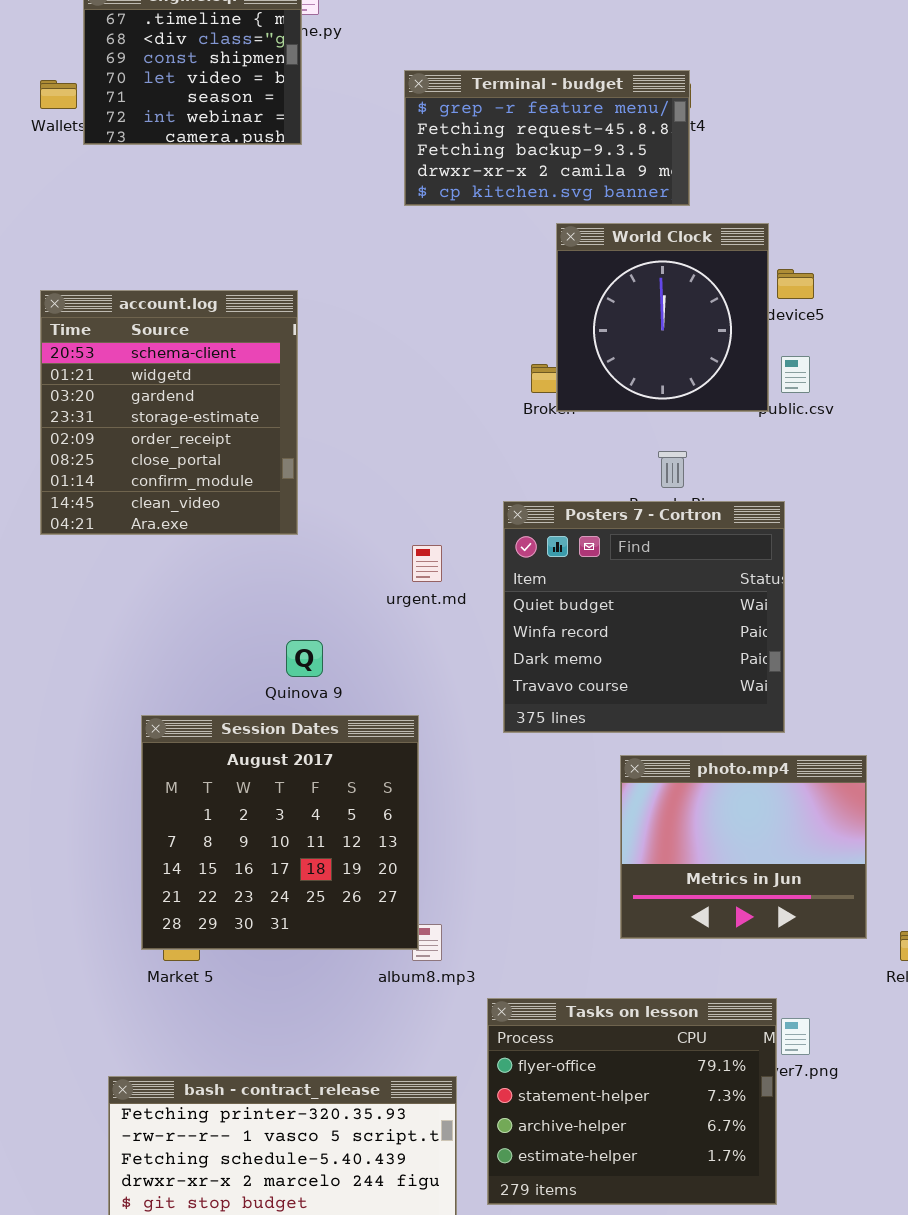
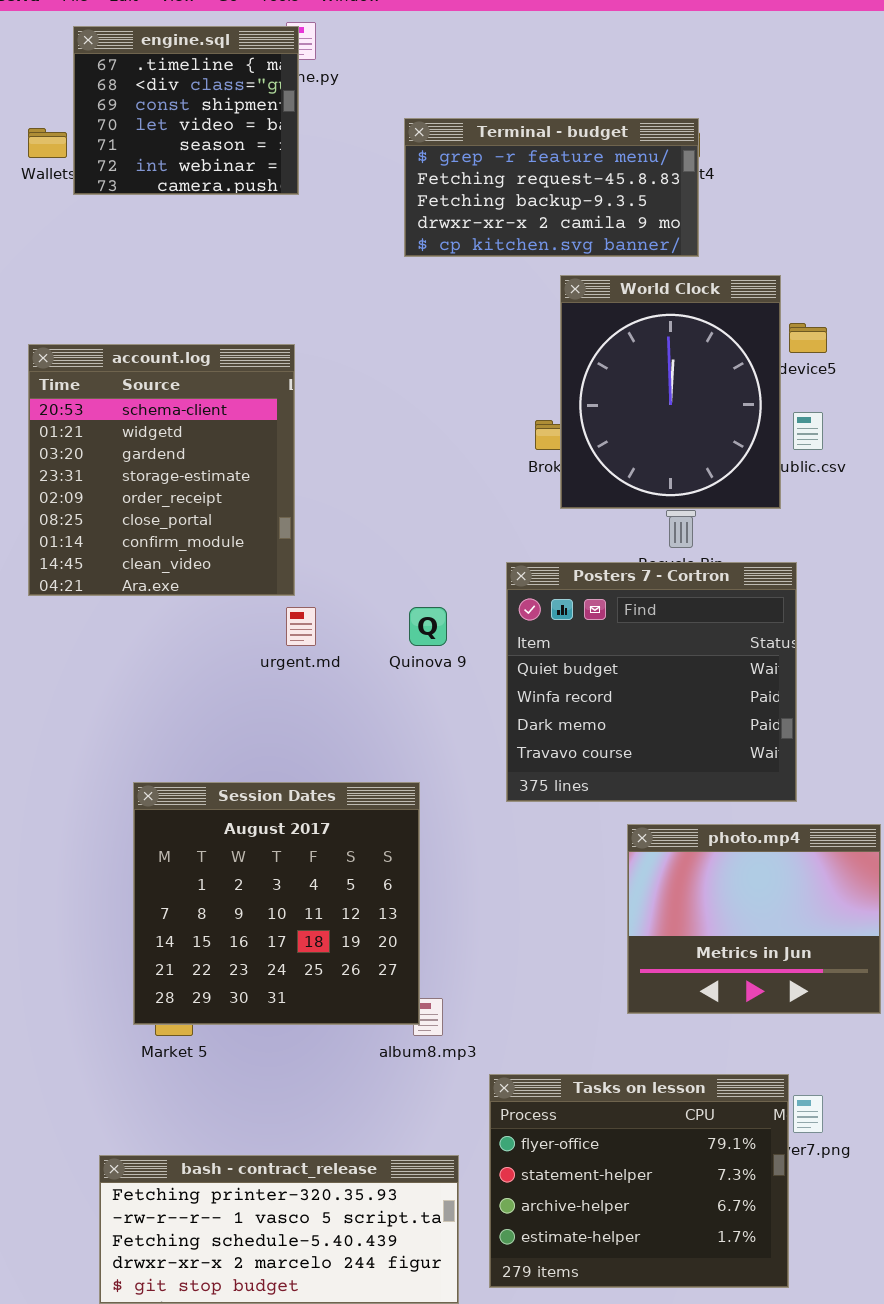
World Clock: [556,223,769,412] -> [560,275,781,509], resized
urgent.md: [412,545,442,582] -> [286,607,316,646], moved
Quinova 9: [286,640,323,677] -> [409,607,447,646], moved

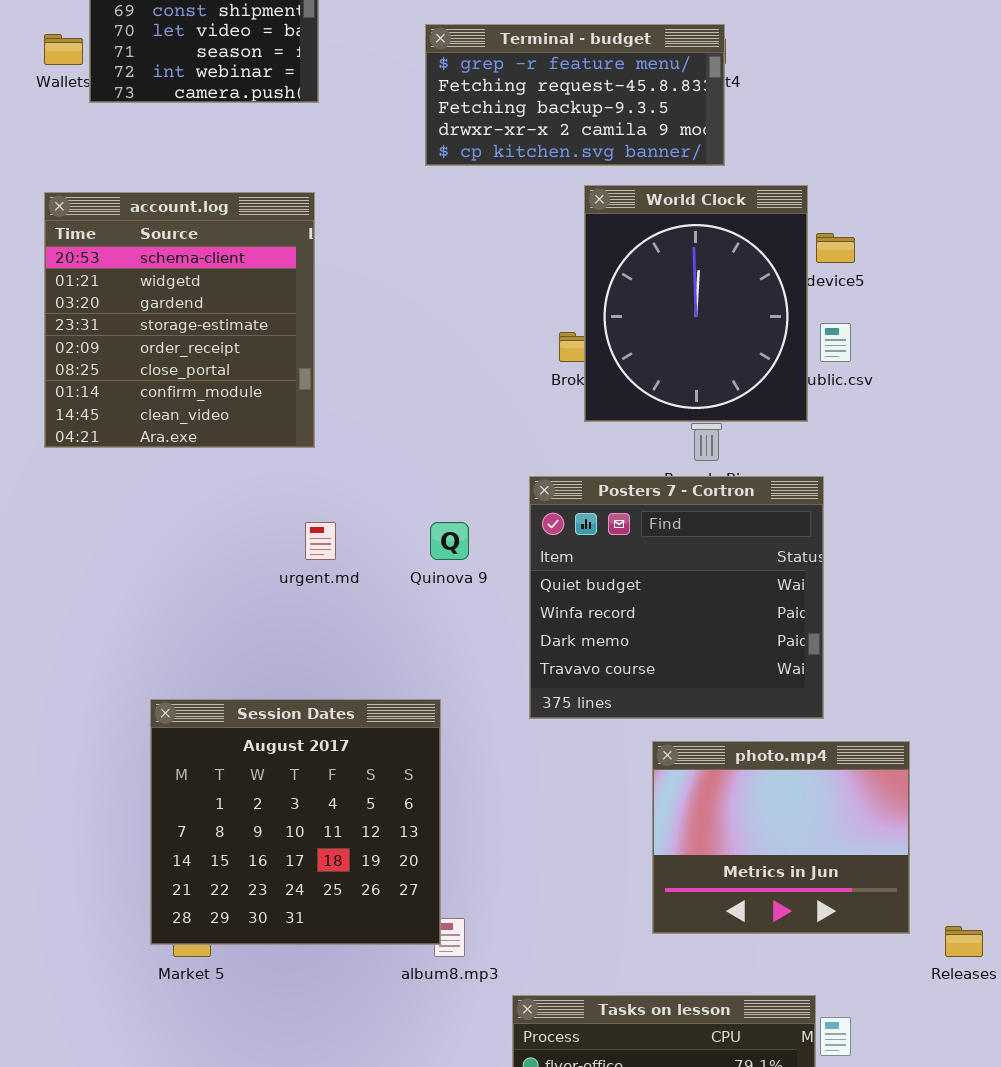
account.log: [28,344,295,596] -> [44,192,315,448], moved

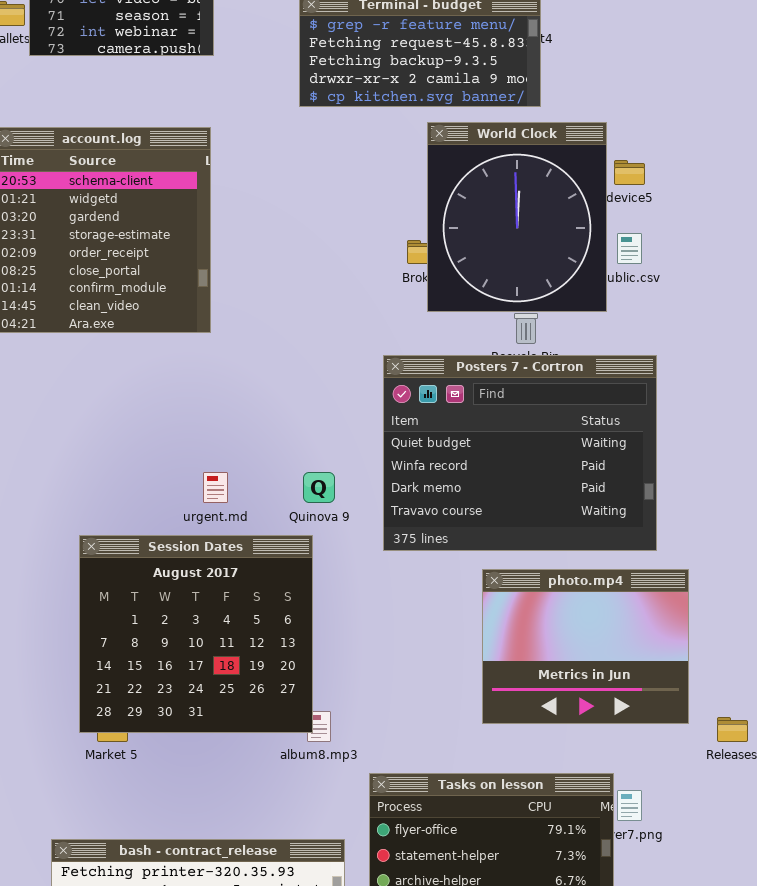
Posters 7 - Cortron: [529,476,824,719] -> [383,355,657,551], resized
urgent.md: [305,522,336,560] -> [203,472,228,503], moved
Quinova 9: [430,522,469,560] -> [303,472,335,503], moved

